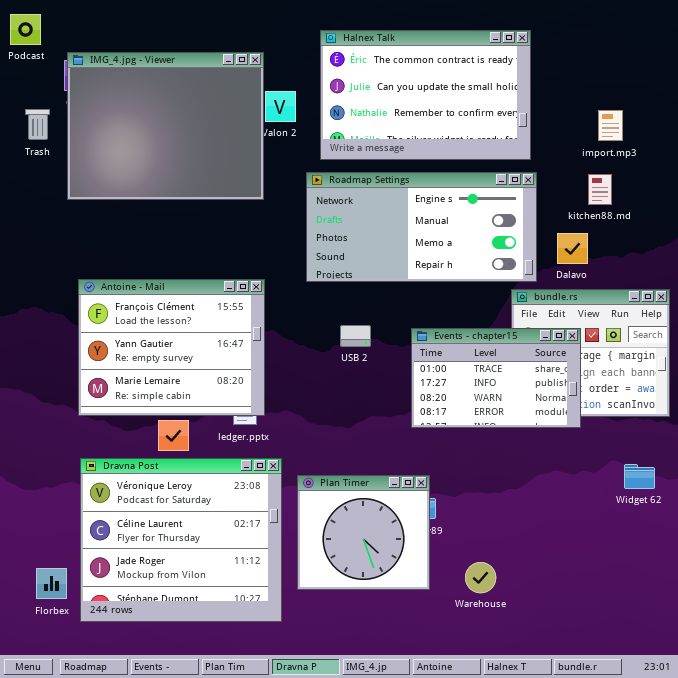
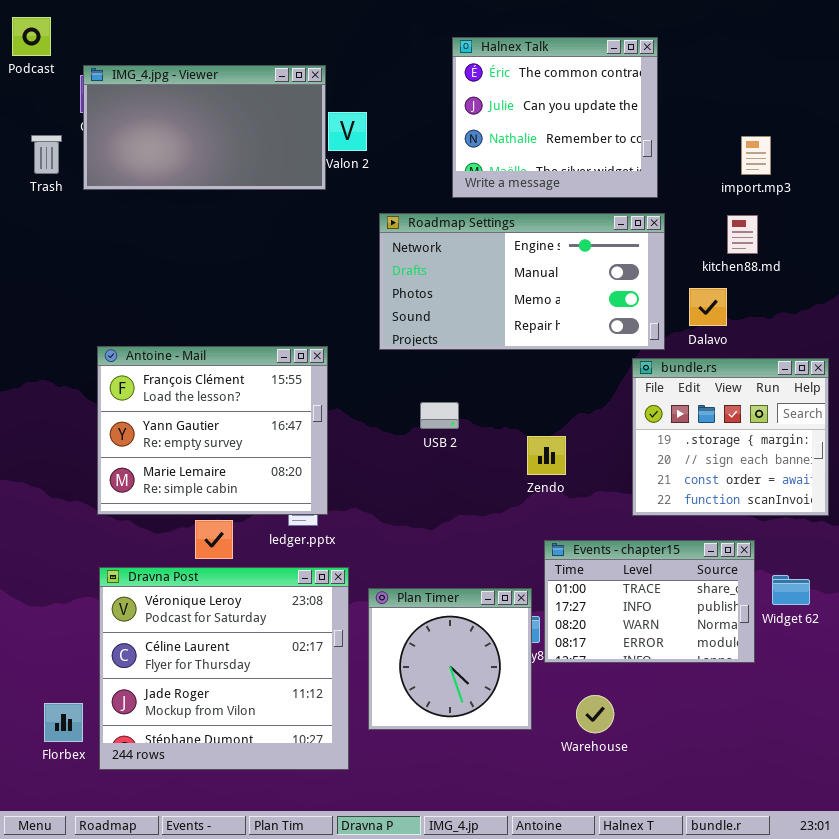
Halnex Talk: [320,30,531,160] -> [452,37,658,198], resized
IMG_4.jpg - Viewer: [67,52,264,200] -> [83,65,326,190], resized
Events - chapter15: [411,328,581,428] -> [544,540,755,663], moved

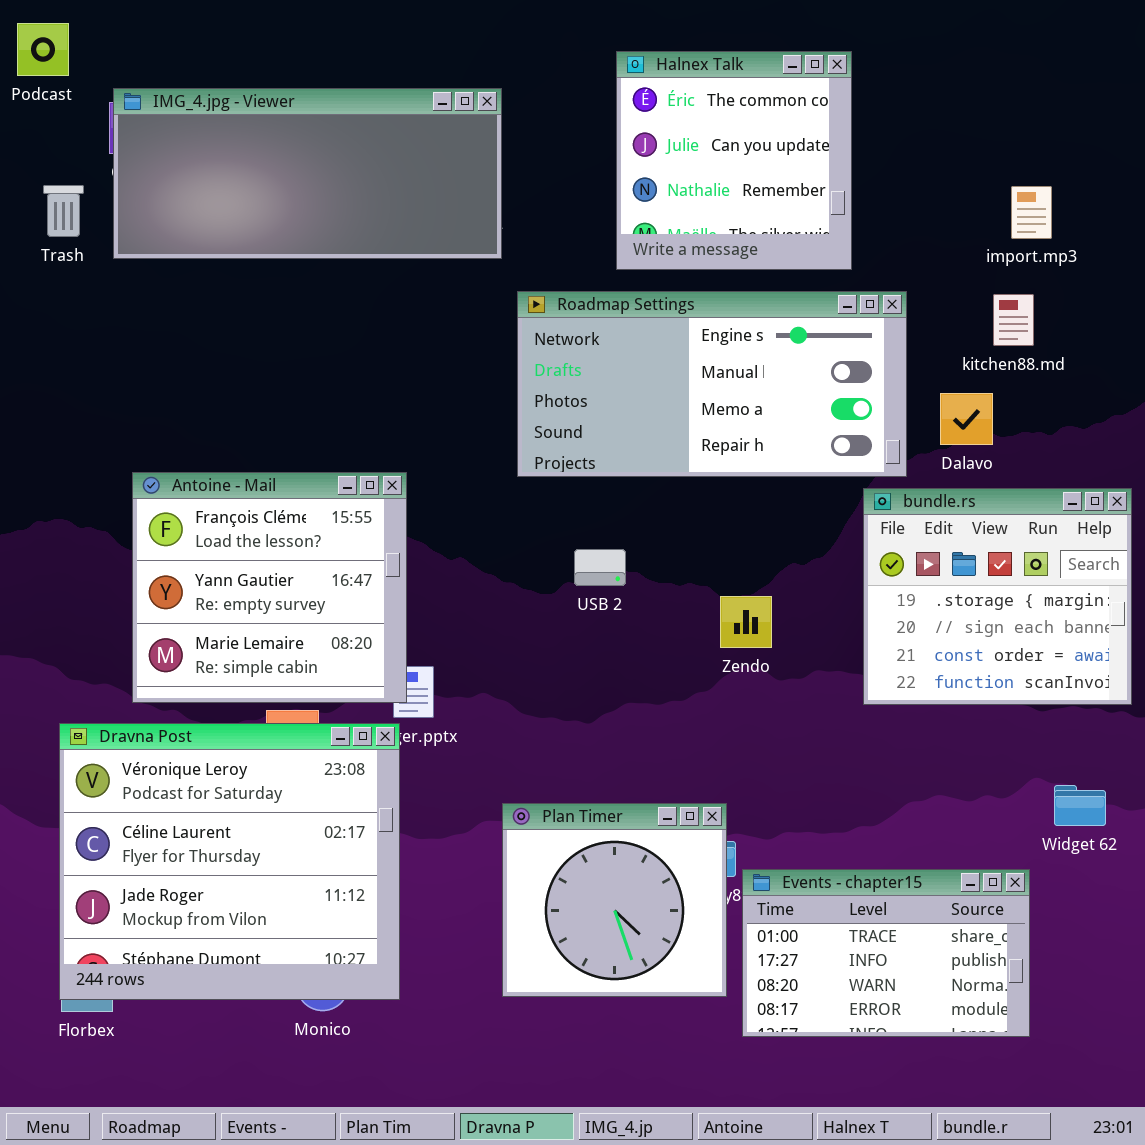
Halnex Talk: [452,37,658,198] -> [616,51,852,270], resized
IMG_4.jpg - Viewer: [83,65,326,190] -> [113,88,502,259], resized
Antoine - Mail: [97,346,328,515] -> [132,472,407,703], resized
Events - chapter15: [544,540,755,663] -> [742,869,1030,1037], moved
Dravna Post: [99,567,349,770] -> [59,723,400,1000], moved

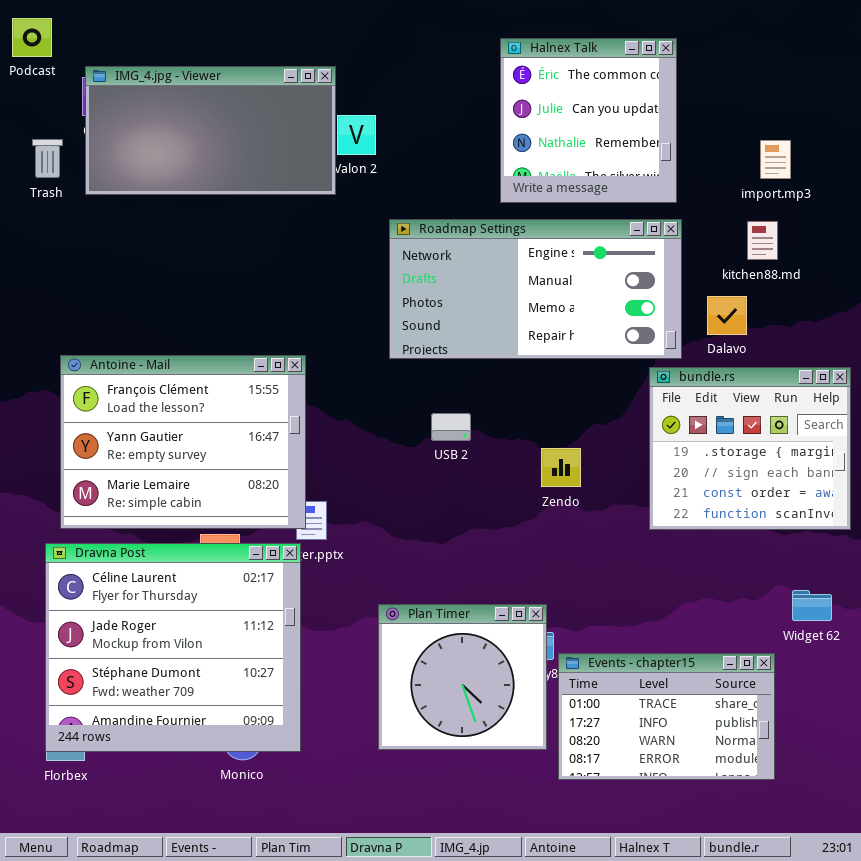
Halnex Talk: [616,51,852,270] -> [500,38,677,203], moved
IMG_4.jpg - Viewer: [113,88,502,259] -> [85,66,336,195], resized
Antoine - Mail: [132,472,407,703] -> [60,355,306,529], resized
Dravna Post: [59,723,400,1000] -> [45,543,301,752], scrolled down 1 row

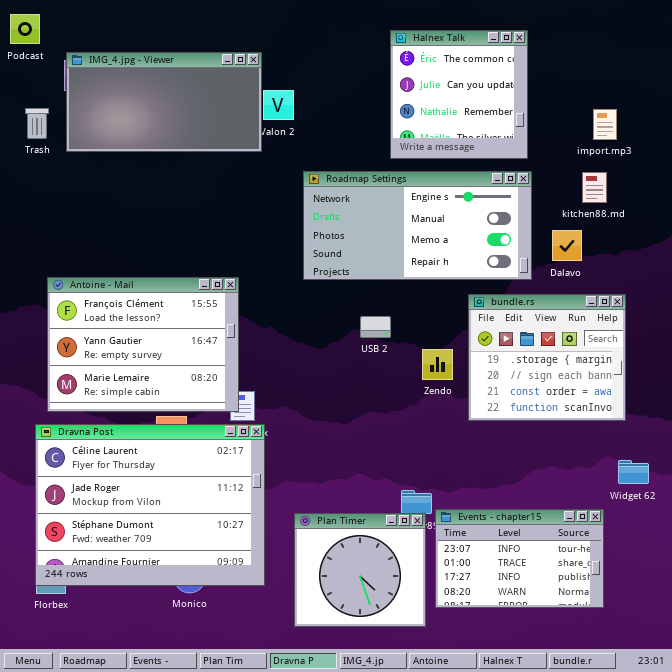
bundle.rs: [649,367,851,530] -> [468,294,626,421], moved
USB 2: [431,413,471,441] -> [360,316,391,338], moved
Dravna Post: [45,543,301,752] -> [35,424,265,586], resized
Plan Timer: [378,604,547,750] -> [294,513,426,627], moved
Events - chapter15: [558,653,775,780] -> [435,509,604,608], scrolled up 1 row

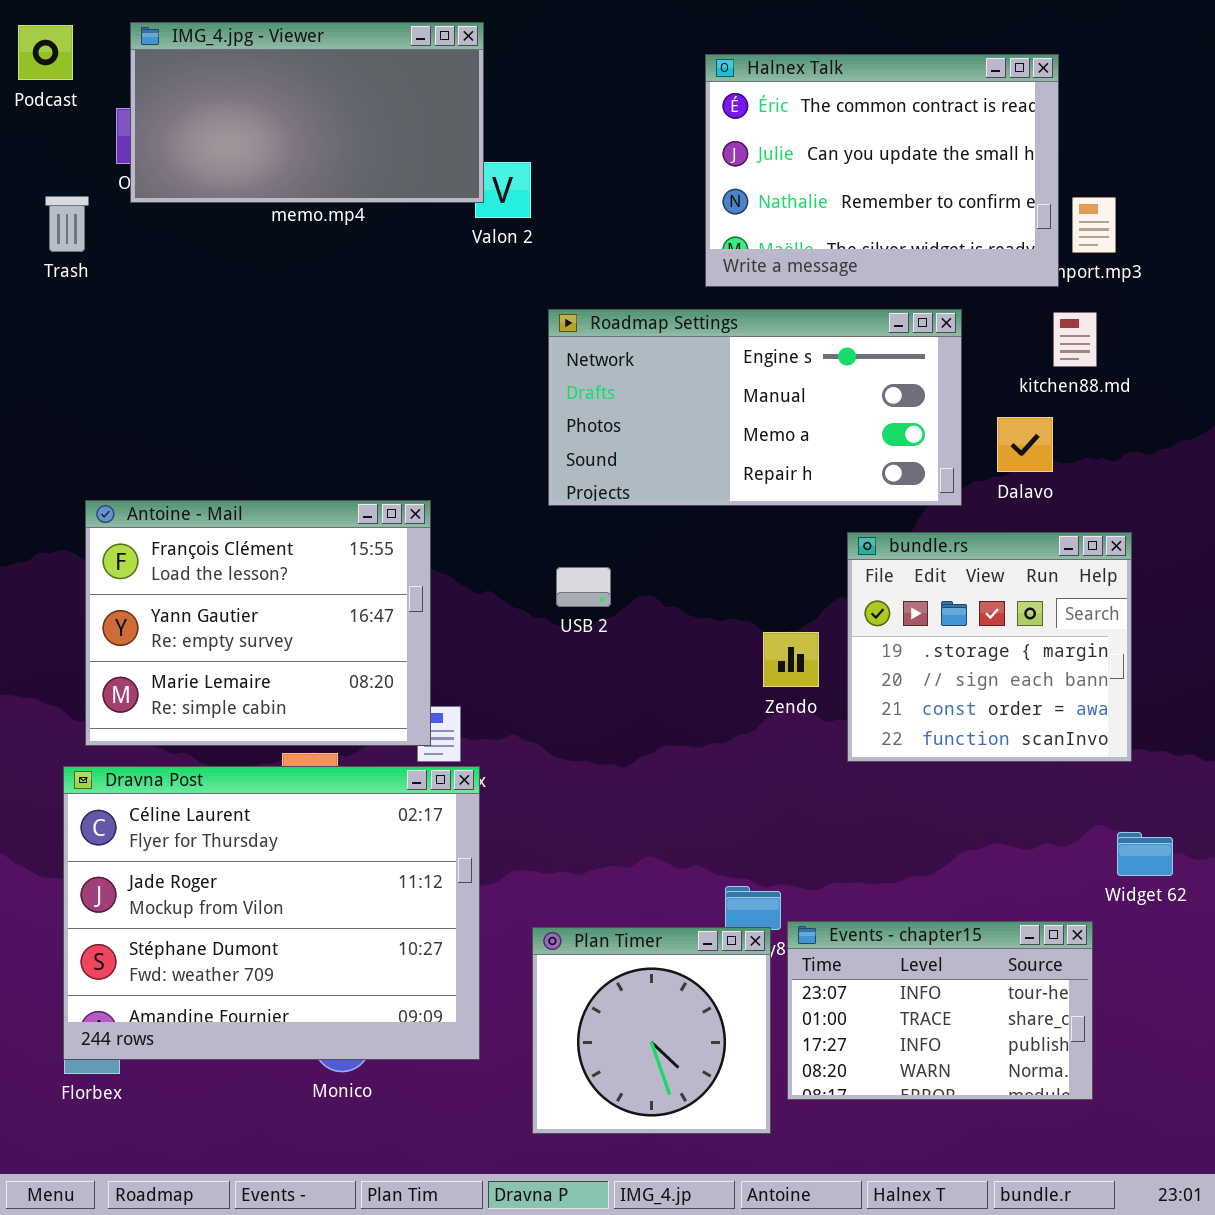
Halnex Talk: [390,30,528,159] -> [705,54,1059,287], resized
IMG_4.jpg - Viewer: [66,52,262,152] -> [130,22,484,203], moved
USB 2: [360,316,391,338] -> [556,567,611,607], moved

